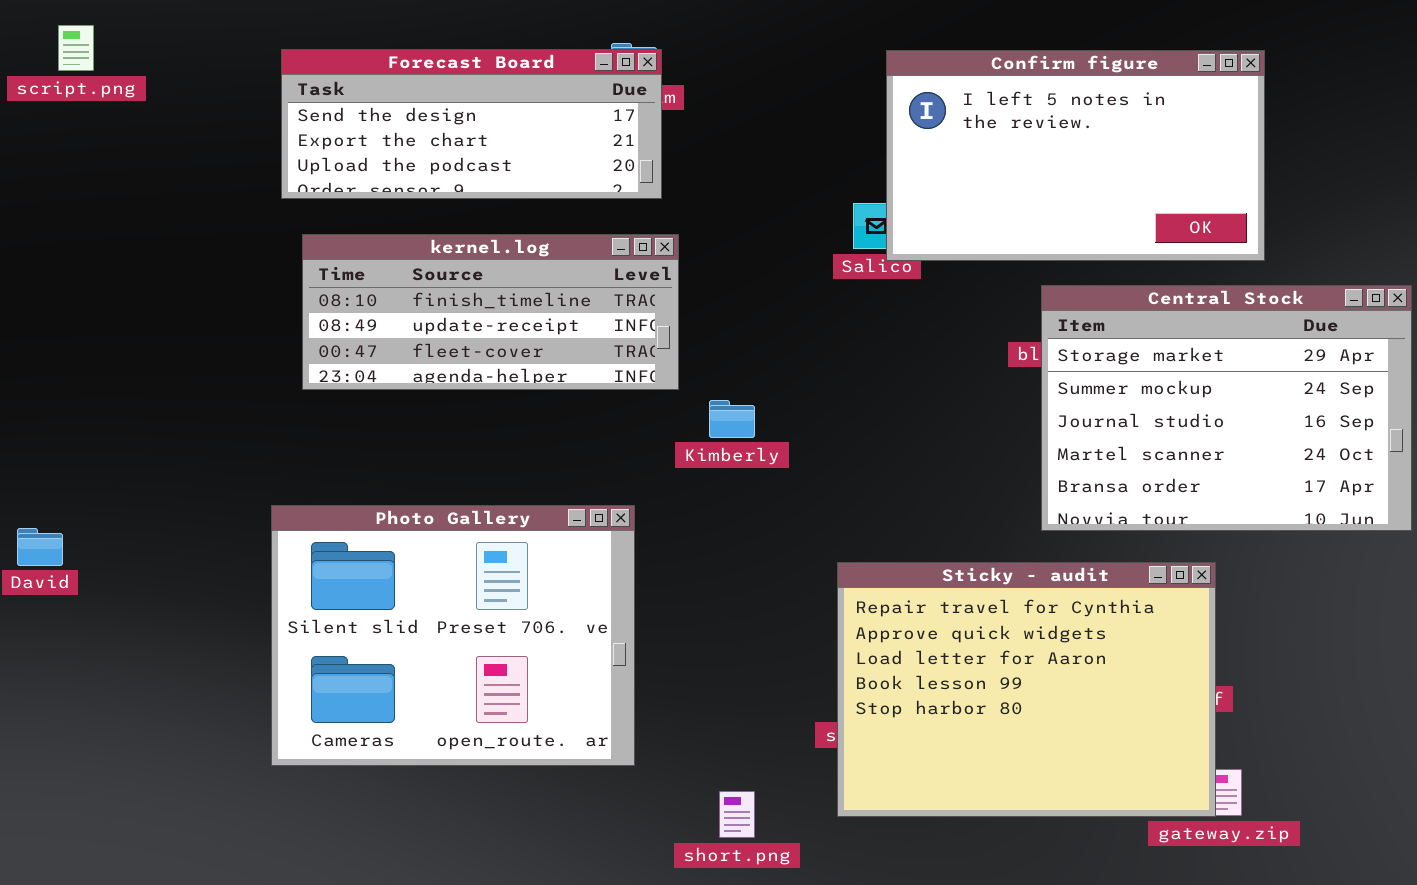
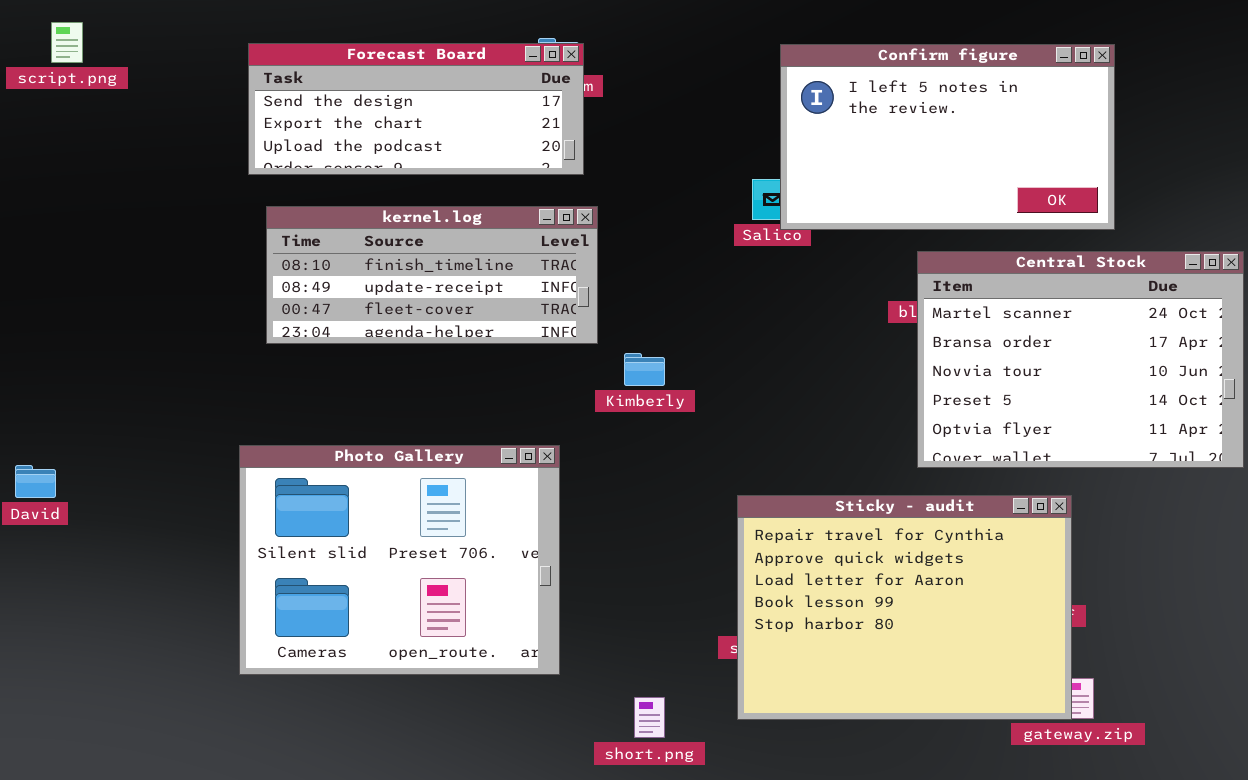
Central Stock: [1041,285,1412,531] -> [917,251,1244,468], scrolled down 3 rows

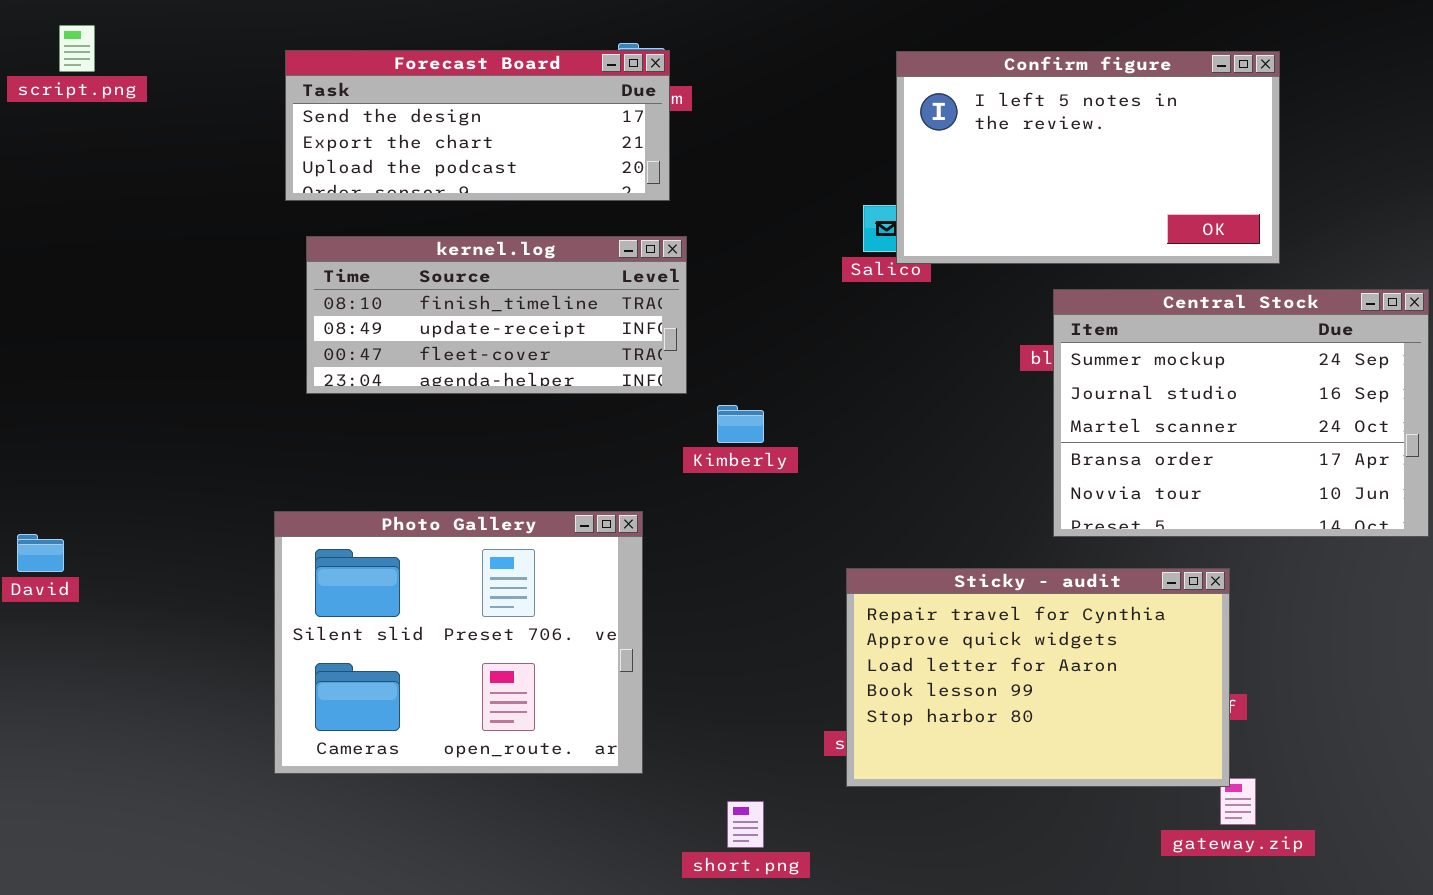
Central Stock: [917,251,1244,468] -> [1053,289,1429,537], scrolled up 2 rows
Sticky - audit: [737,495,1072,720] -> [846,568,1230,787], resized

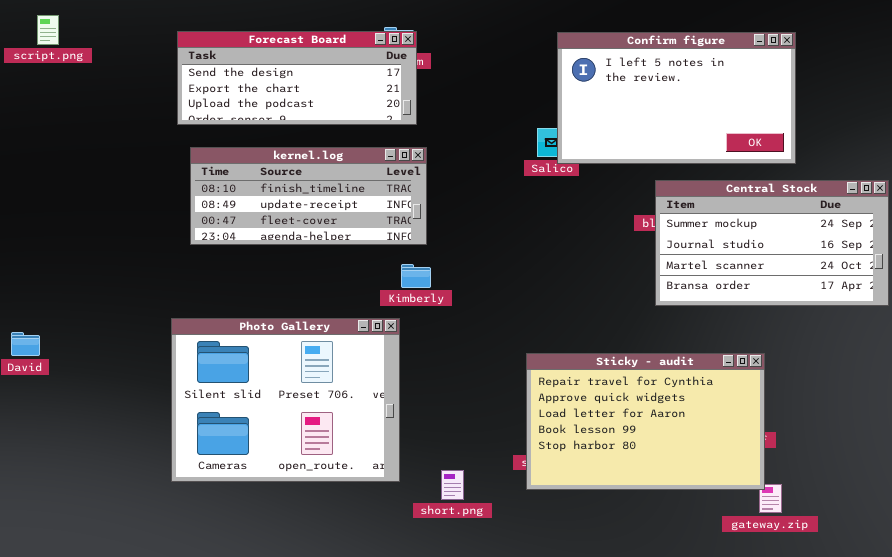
Central Stock: [1053,289,1429,537] -> [655,180,889,306], resized
Kimberly: [717,405,764,443] -> [401,264,431,288], moved
short.png: [727,801,764,848] -> [441,470,464,500], moved

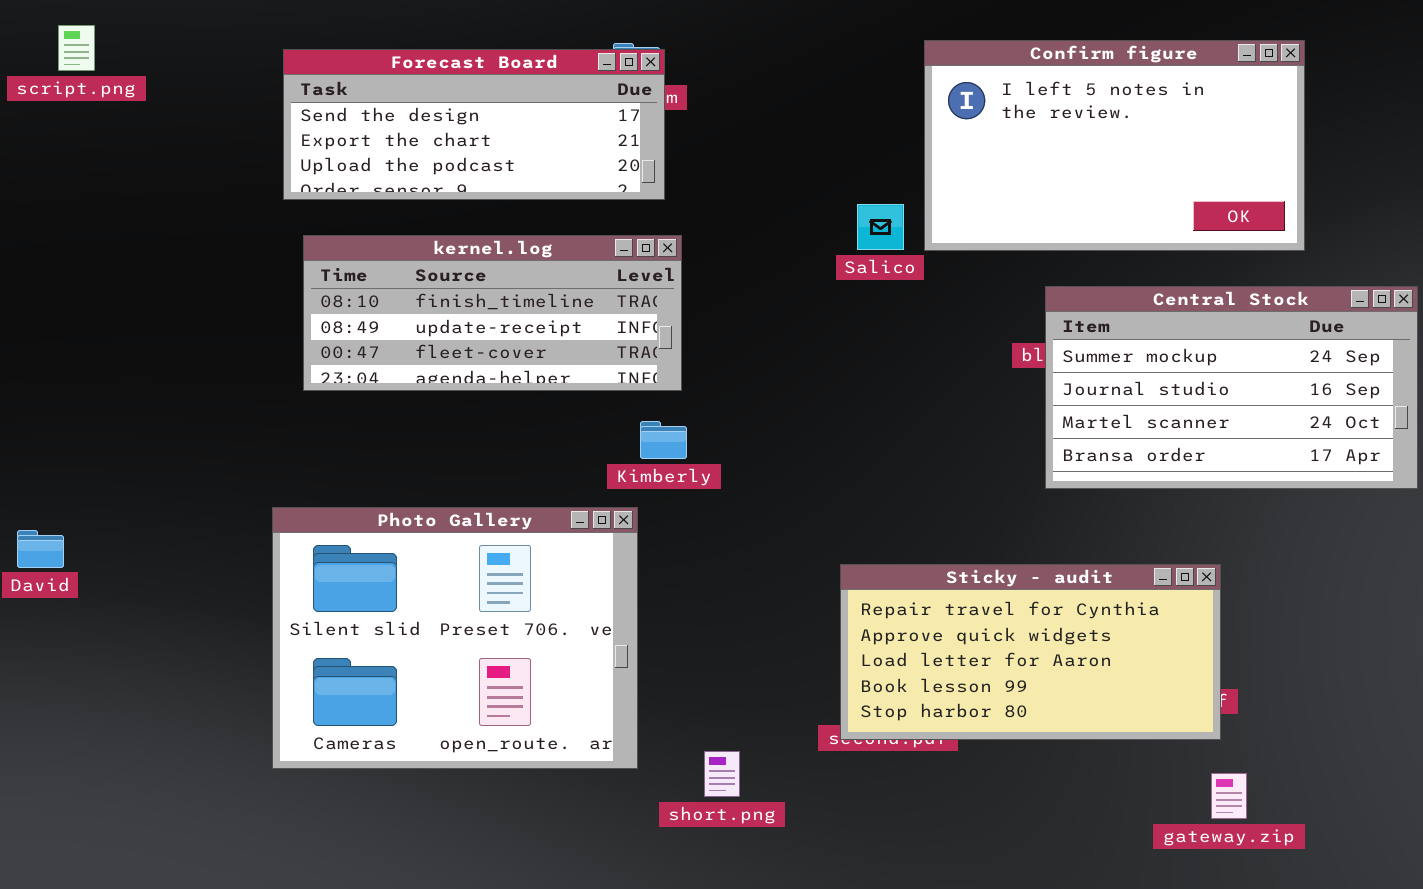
Confirm figure: [557,32,796,164] -> [924,40,1305,251], moved
Sticky - audit: [526,353,765,490] -> [840,564,1221,740], resized

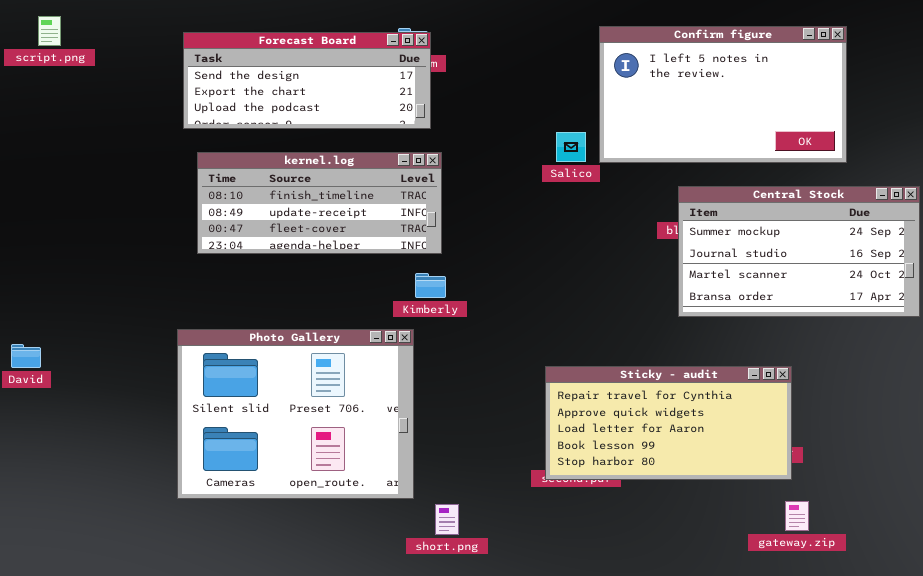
short.png: [704,751,740,797] -> [435,504,459,535], moved

